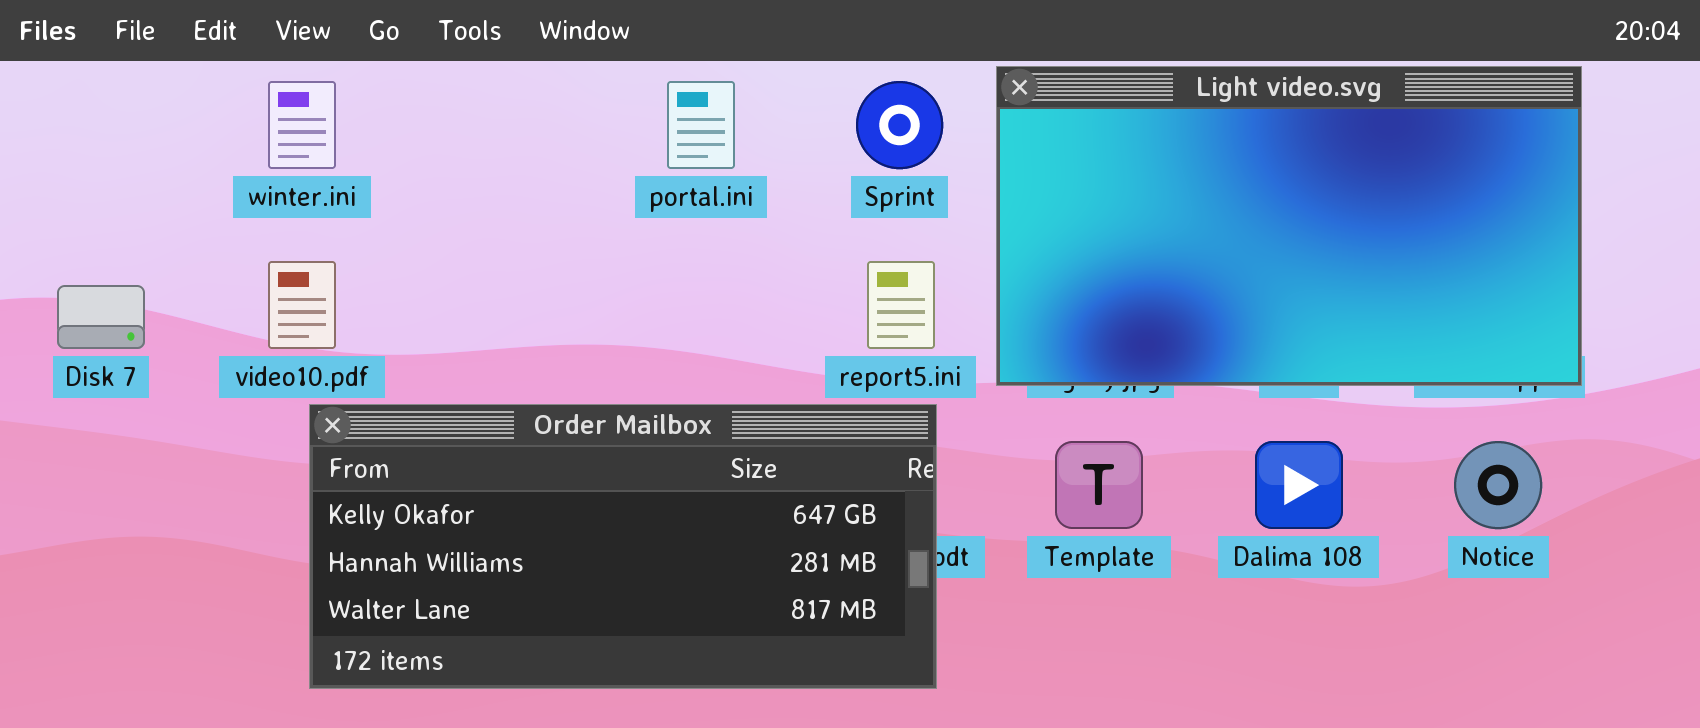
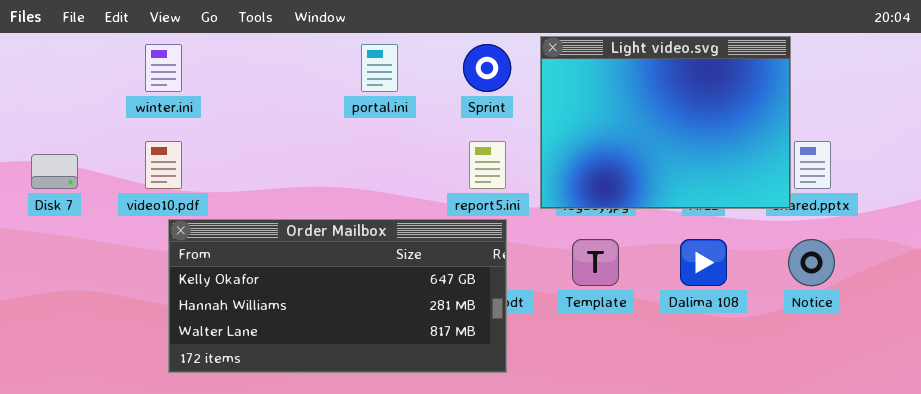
Light video.svg: [996,66,1582,386] -> [540,36,791,209], resized

